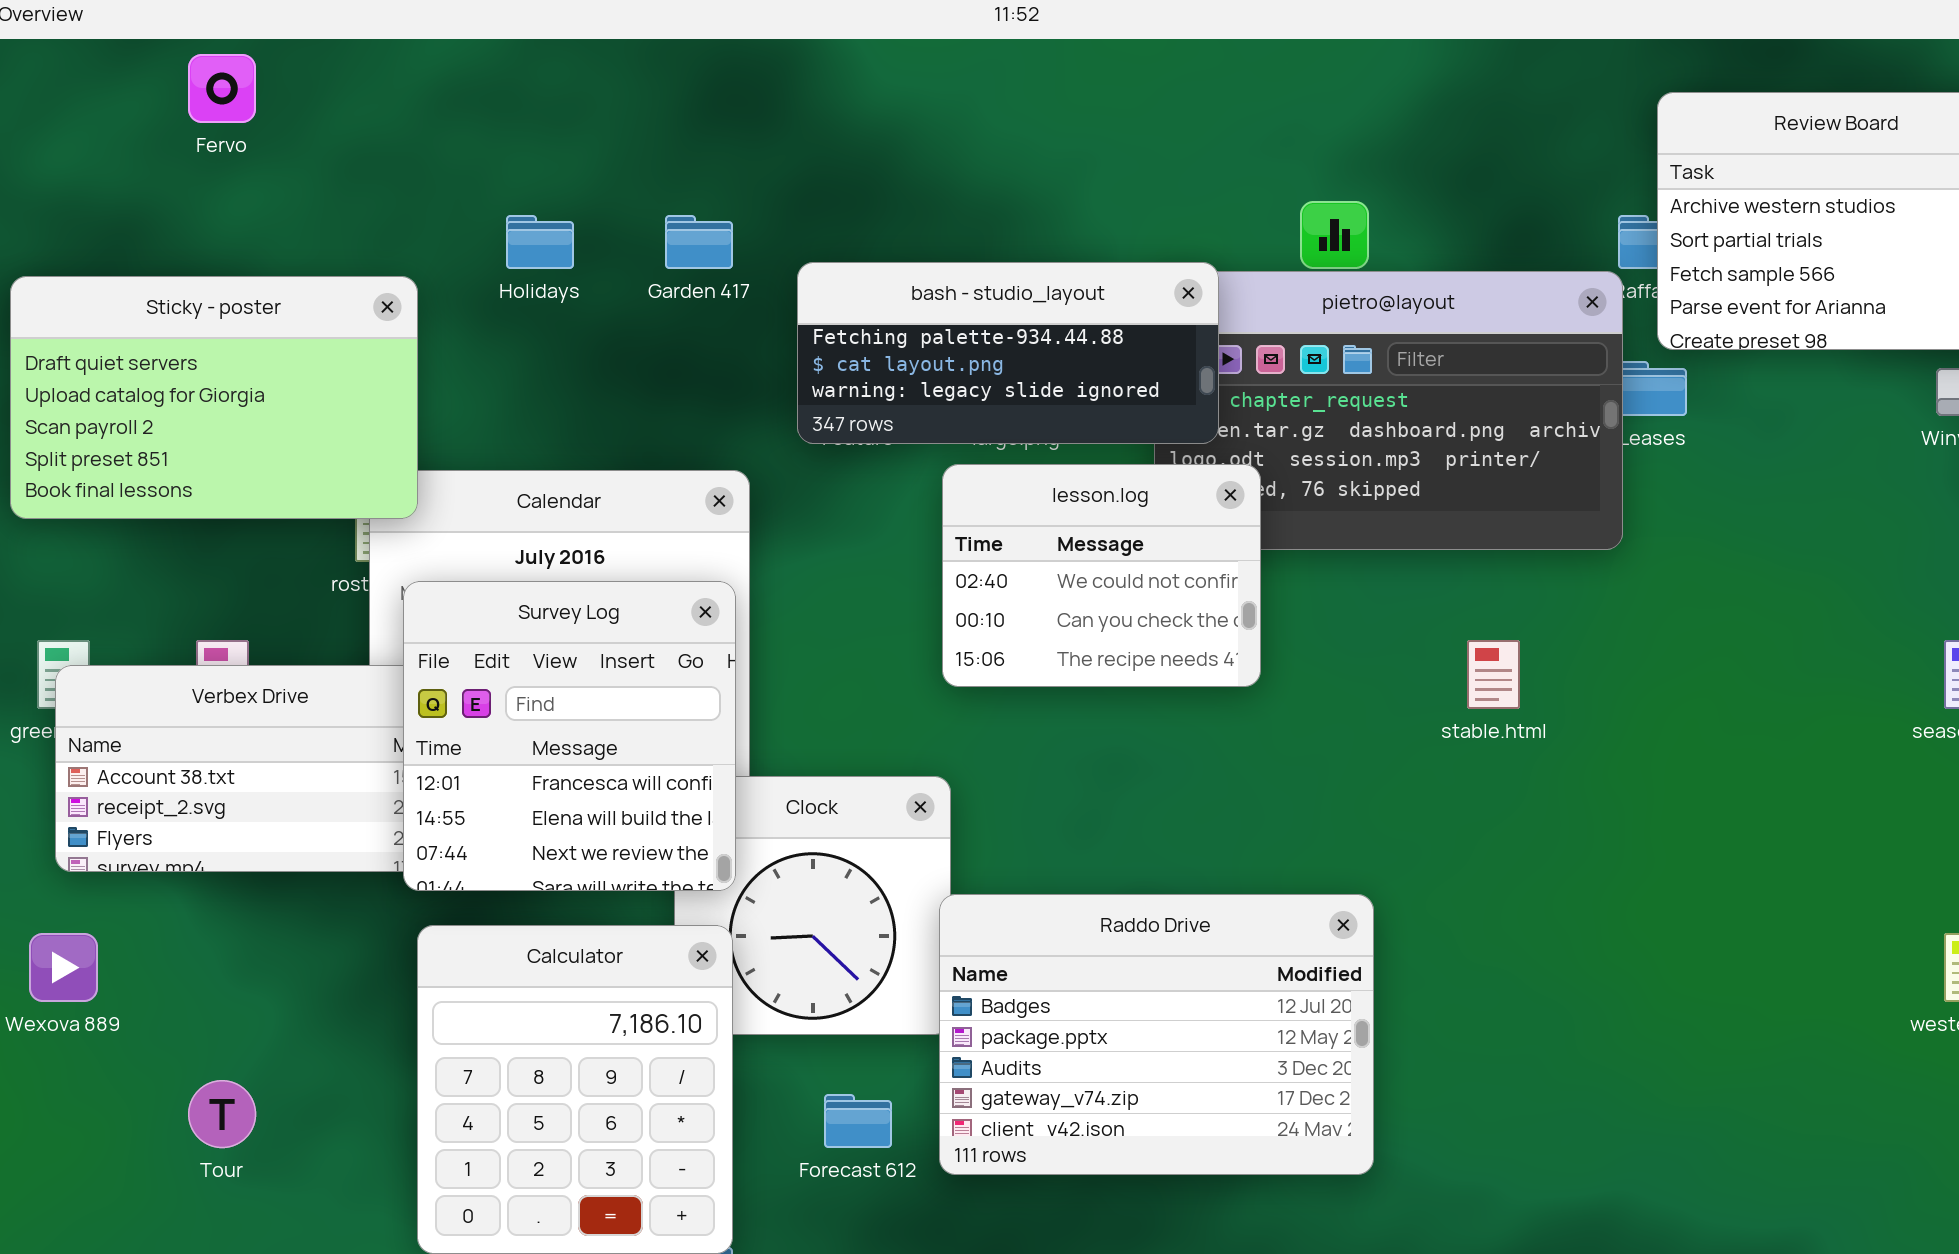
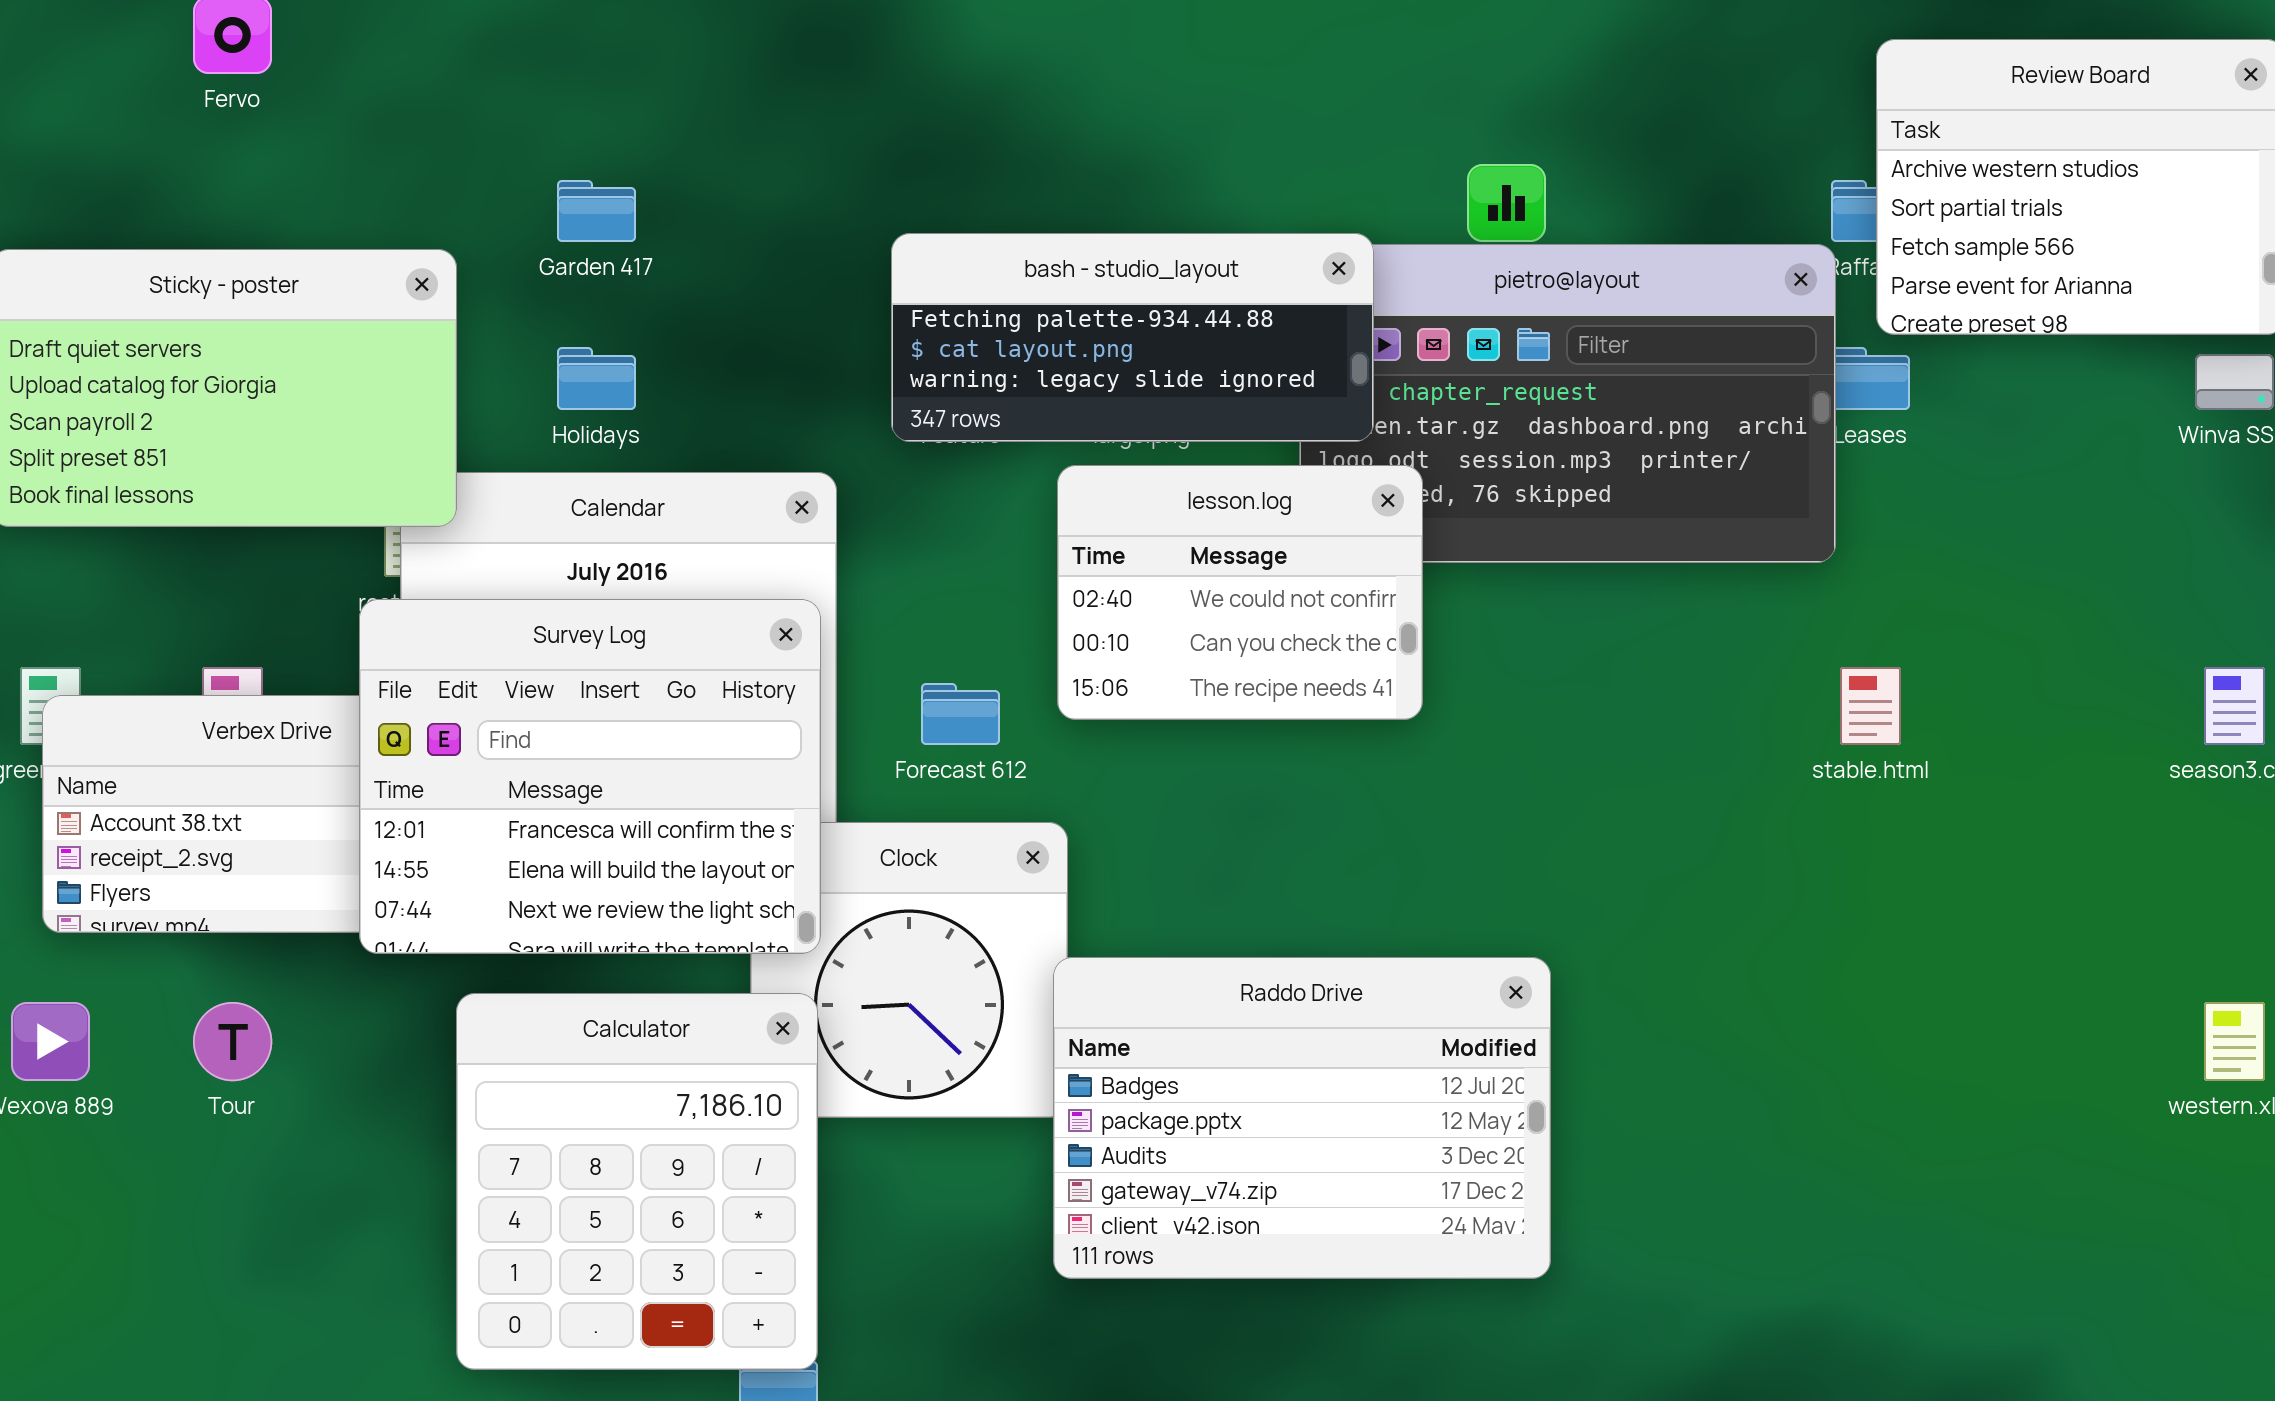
Holidays: [506,215,574,269] -> [557,347,636,410], moved
Garden 417: [665,215,733,269] -> [557,180,636,242], moved
Survey Log: [403,581,736,891] -> [359,599,821,954], resized
stable.html: [1467,640,1520,709] -> [1840,667,1901,745], moved
Tour: [188,1080,256,1148] -> [193,1002,272,1081], moved
Forecast 612: [824,1094,892,1148] -> [921,683,1000,745], moved

